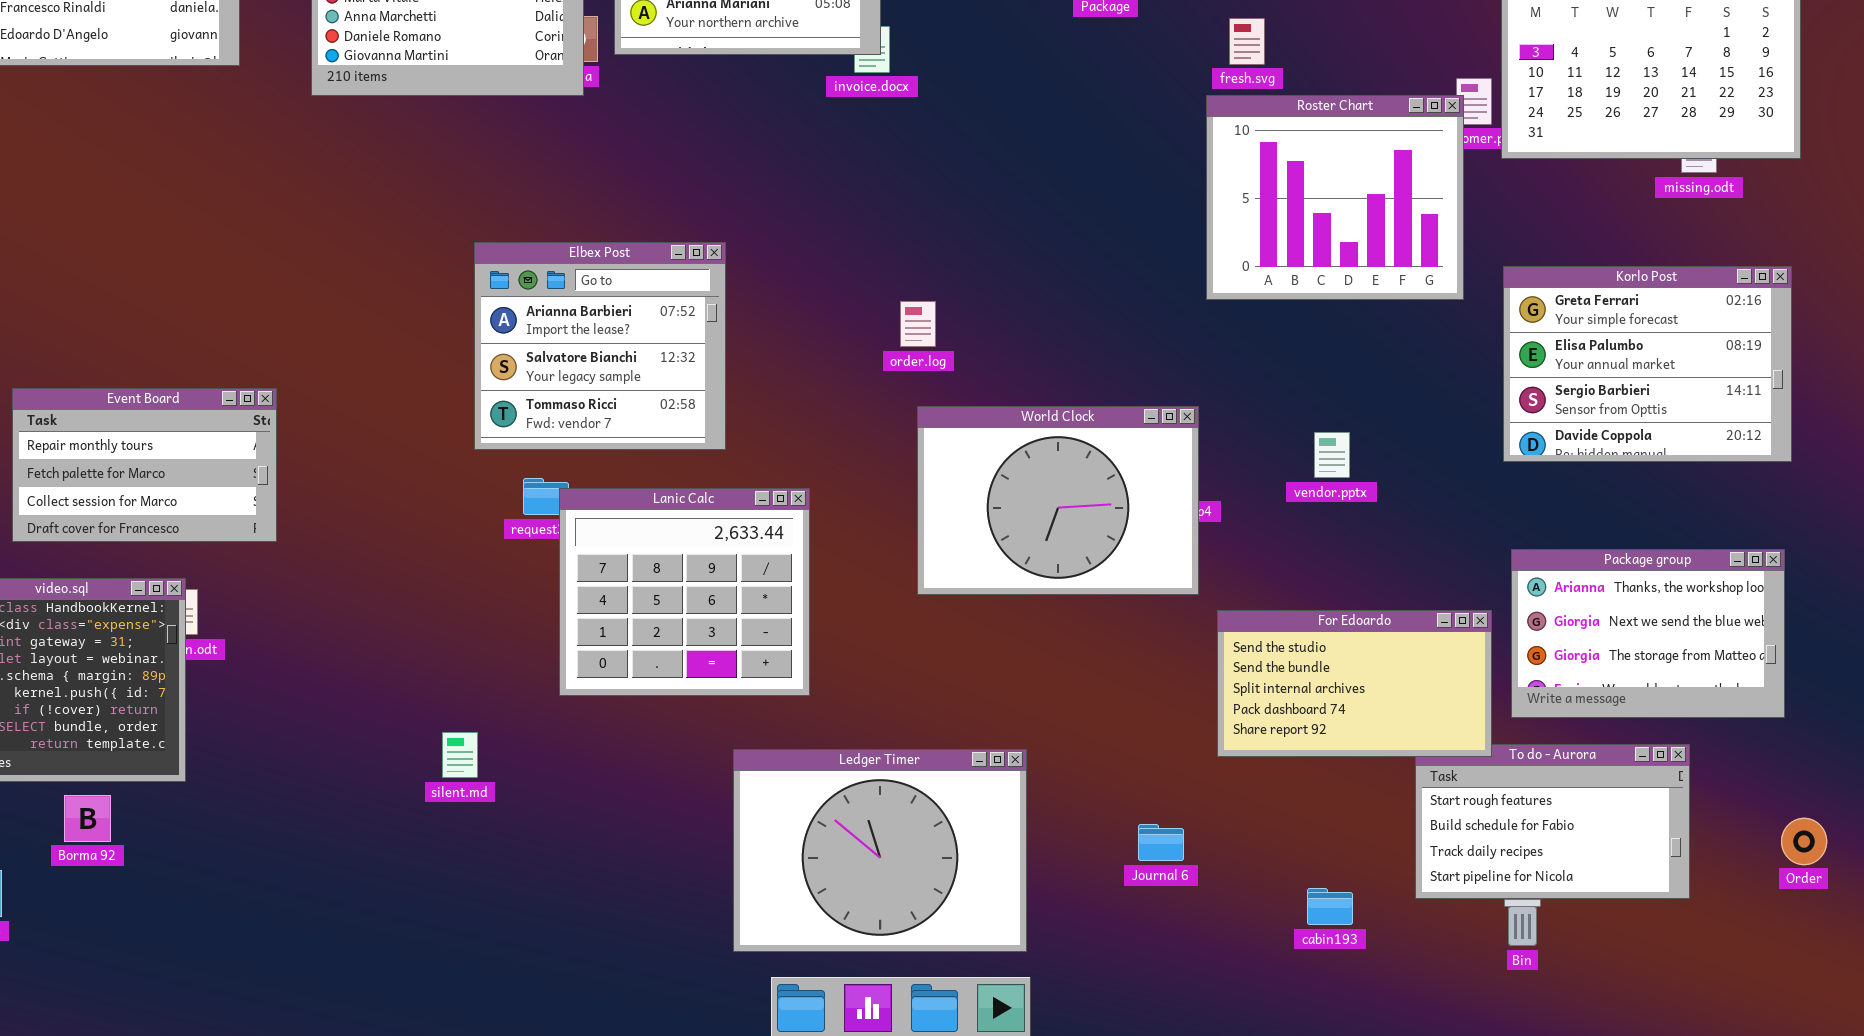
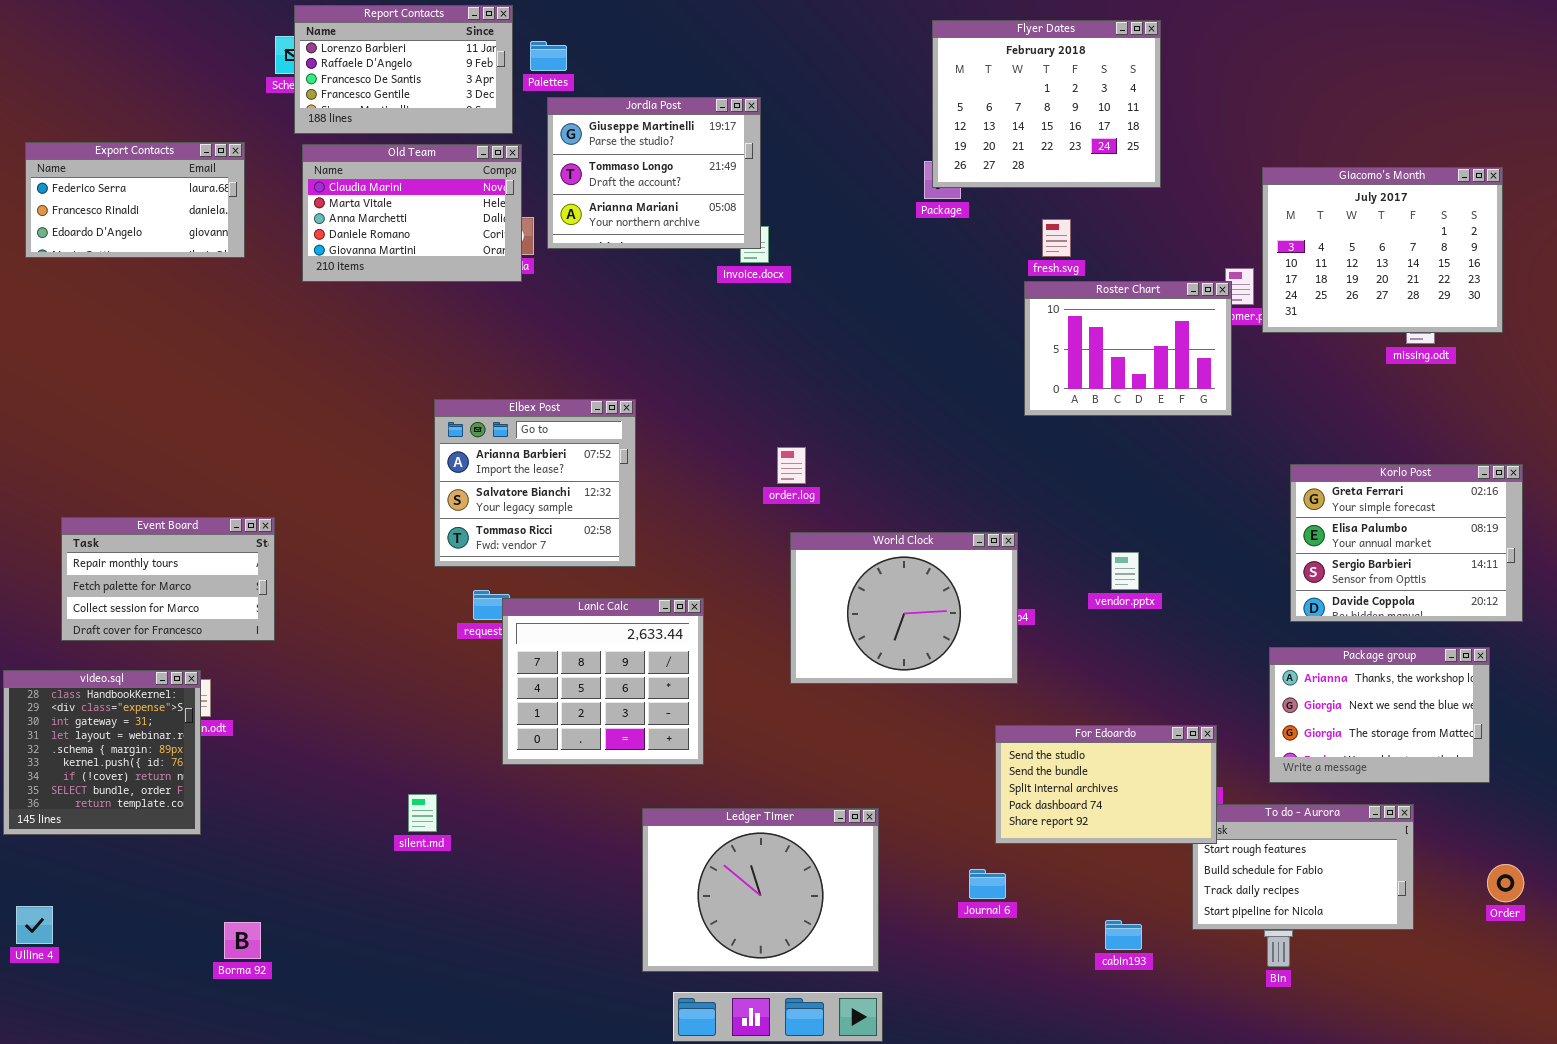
Roster Chart: [1206,95,1464,300] -> [1024,281,1232,416], resized
Korlo Post: [1503,266,1792,462] -> [1290,464,1523,622], moved
For Edoardo: [1217,610,1492,757] -> [995,725,1217,844], moved
Borma 92: [64,795,111,842] -> [224,922,261,959], moved

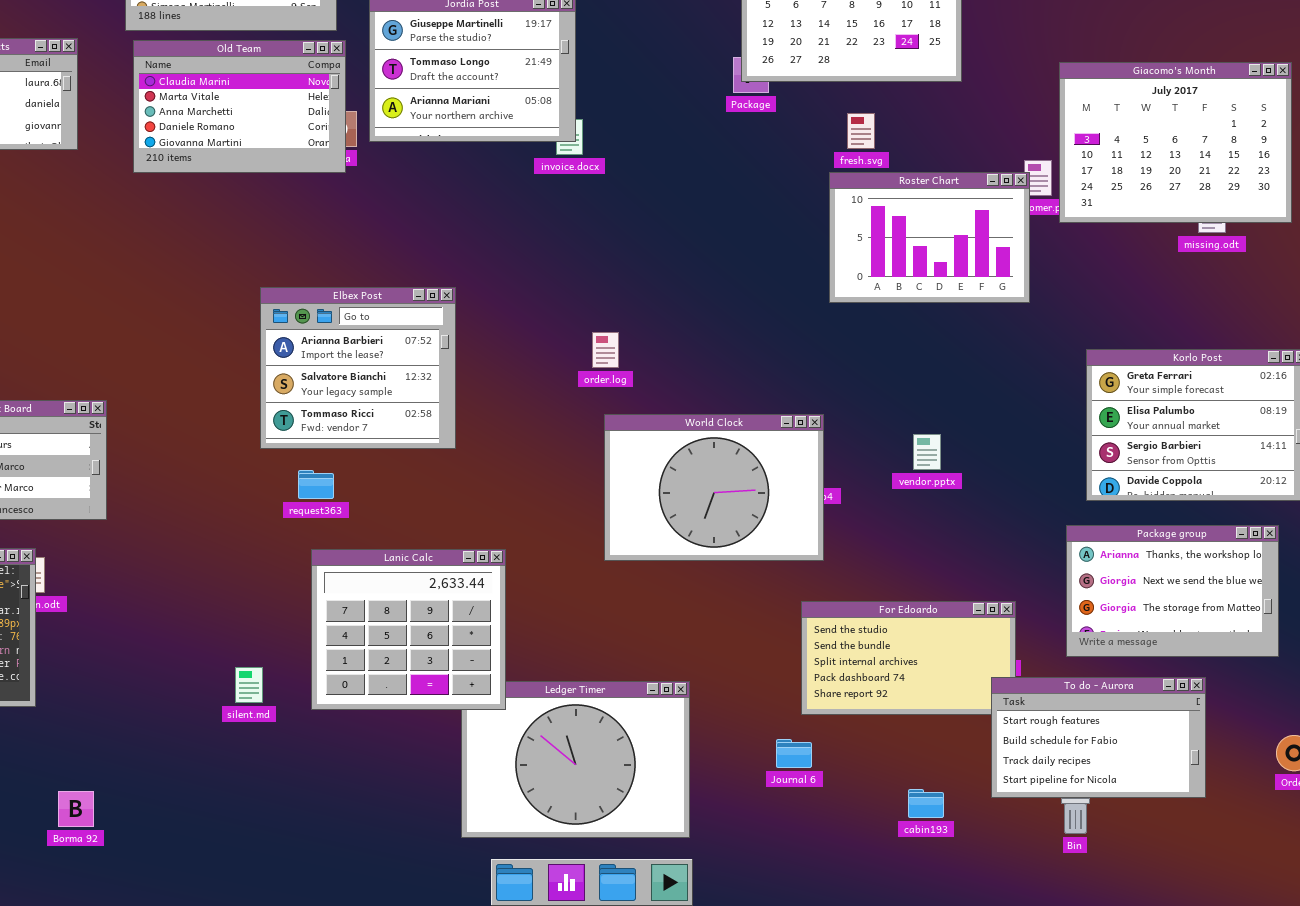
Lanic Calc: [502,598,704,765] -> [311,549,506,710], moved
To do - Aurora: [1192,804,1414,930] -> [991,677,1206,798], raised

